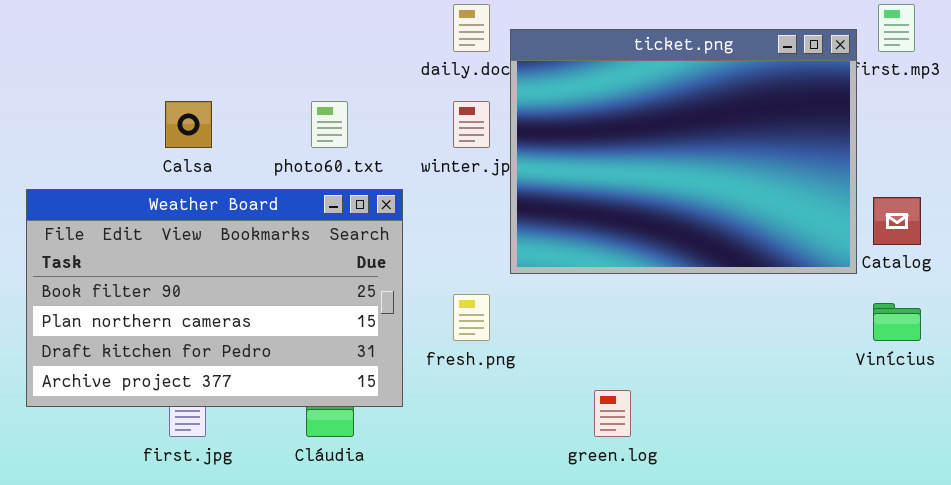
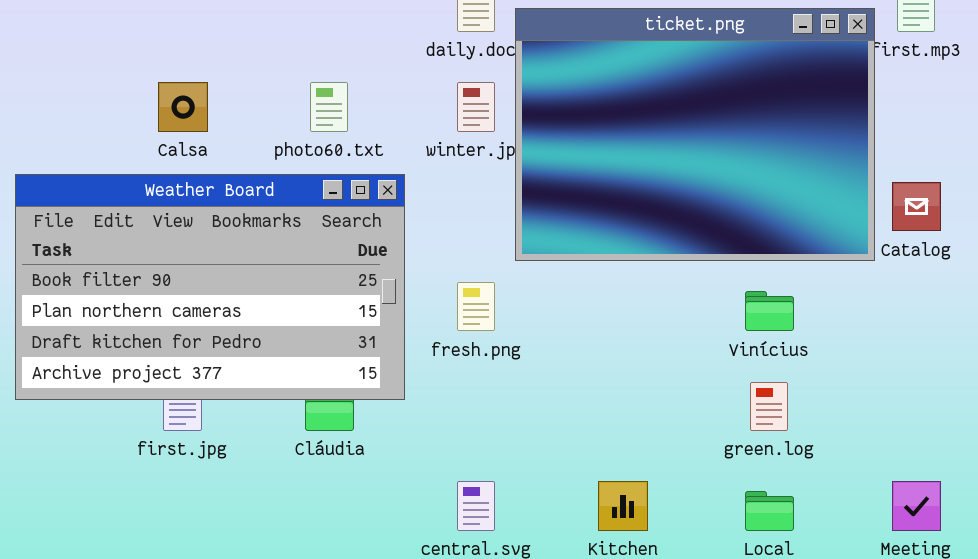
Vinícius: [873,303,921,341] -> [745,291,794,331], moved
green.log: [594,390,631,437] -> [750,382,788,431], moved

